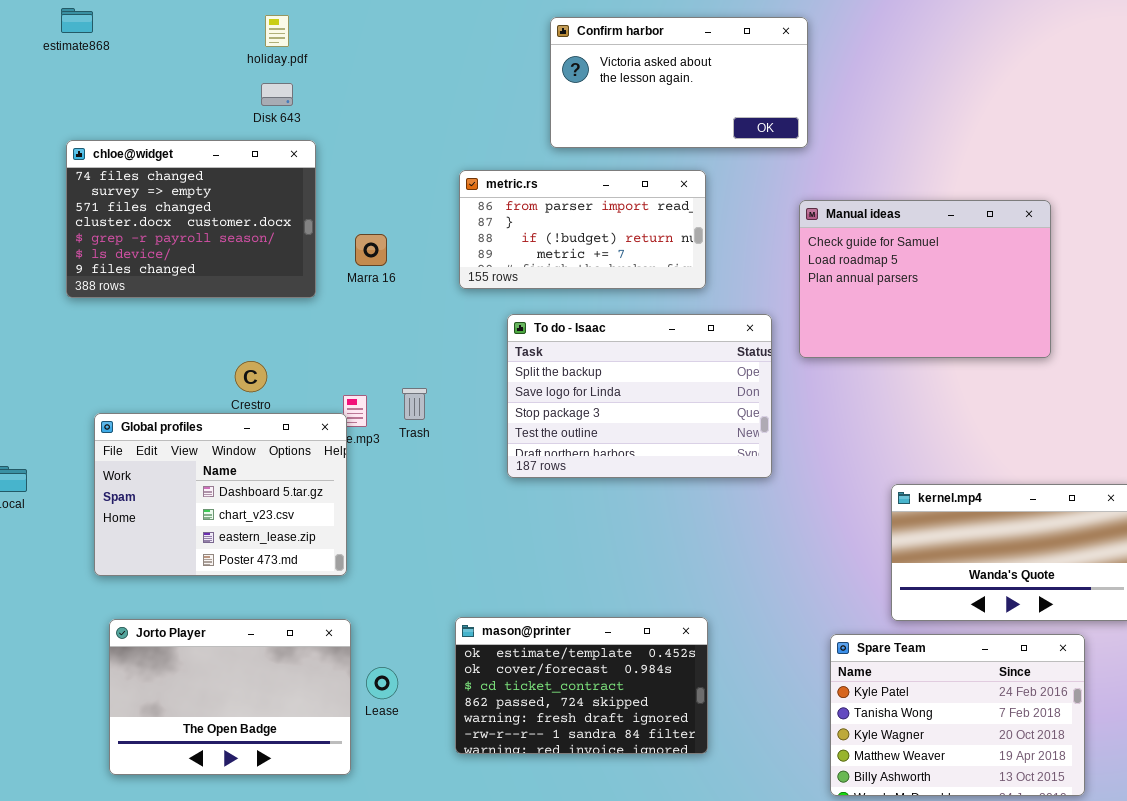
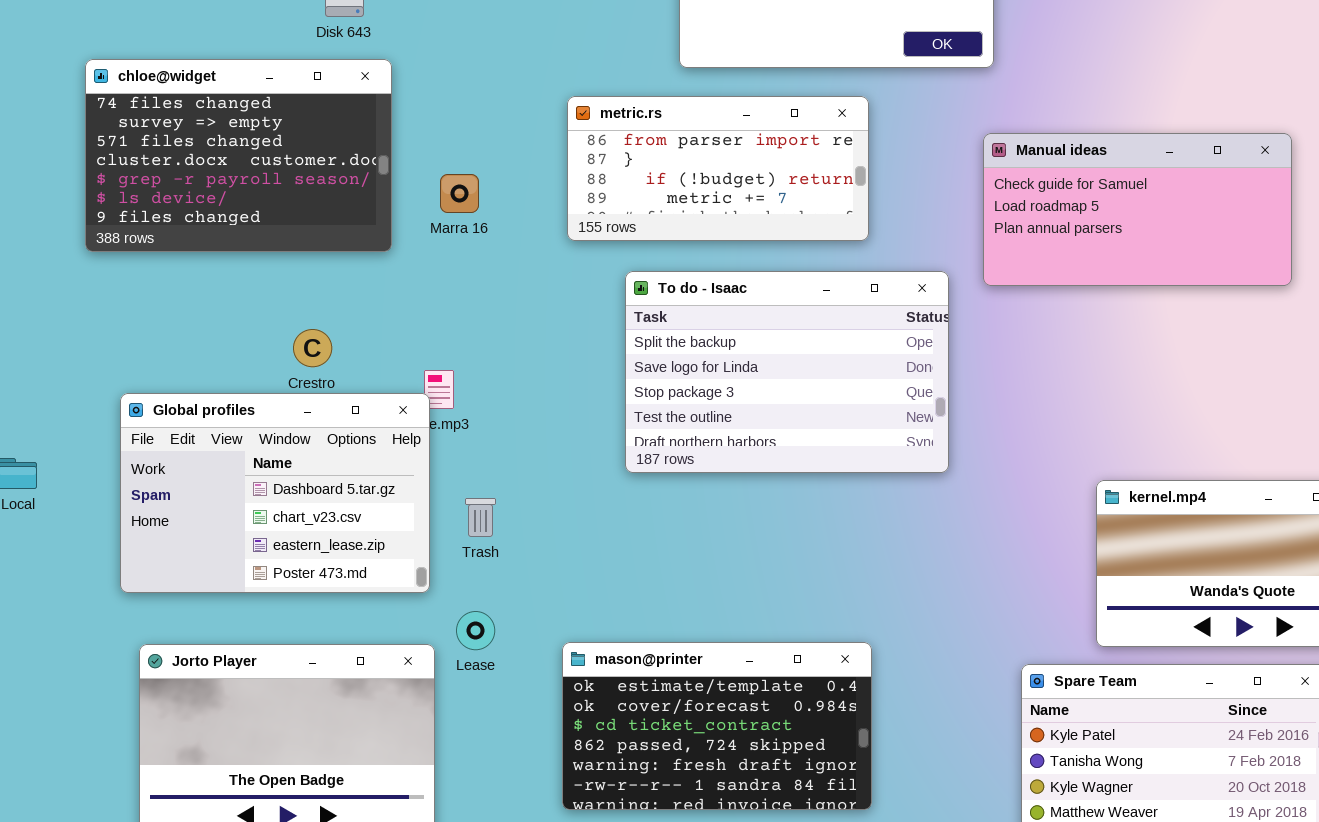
Manual ideas: [799,200,1051,358] -> [983,133,1292,286], resized
Trash: [402,388,427,420] -> [465,498,496,537], moved
Lease: [366,667,398,699] -> [456,611,495,650], moved

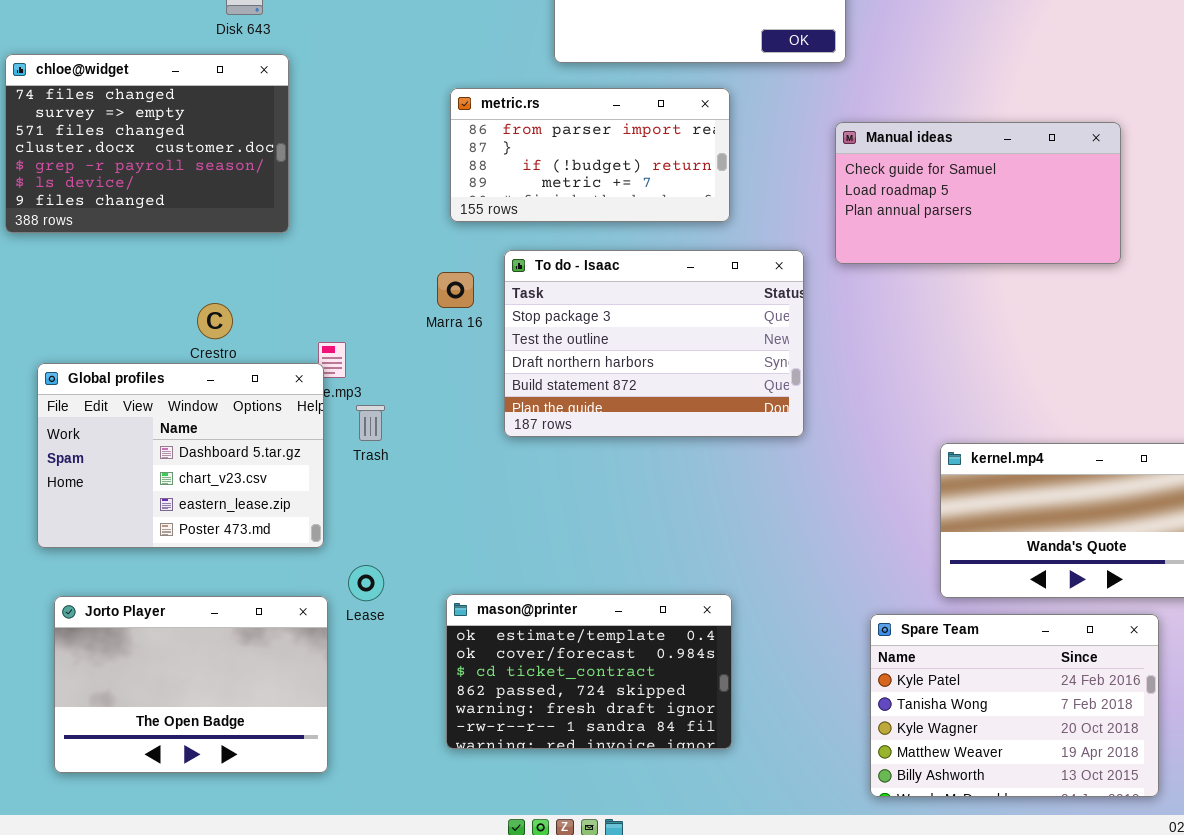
Marra 16: [440,174,479,213] -> [437,272,474,308], moved
To do - Isaac: [625,271,949,473] -> [504,250,804,437], scrolled down 2 rows
Trash: [465,498,496,537] -> [356,405,385,441], moved

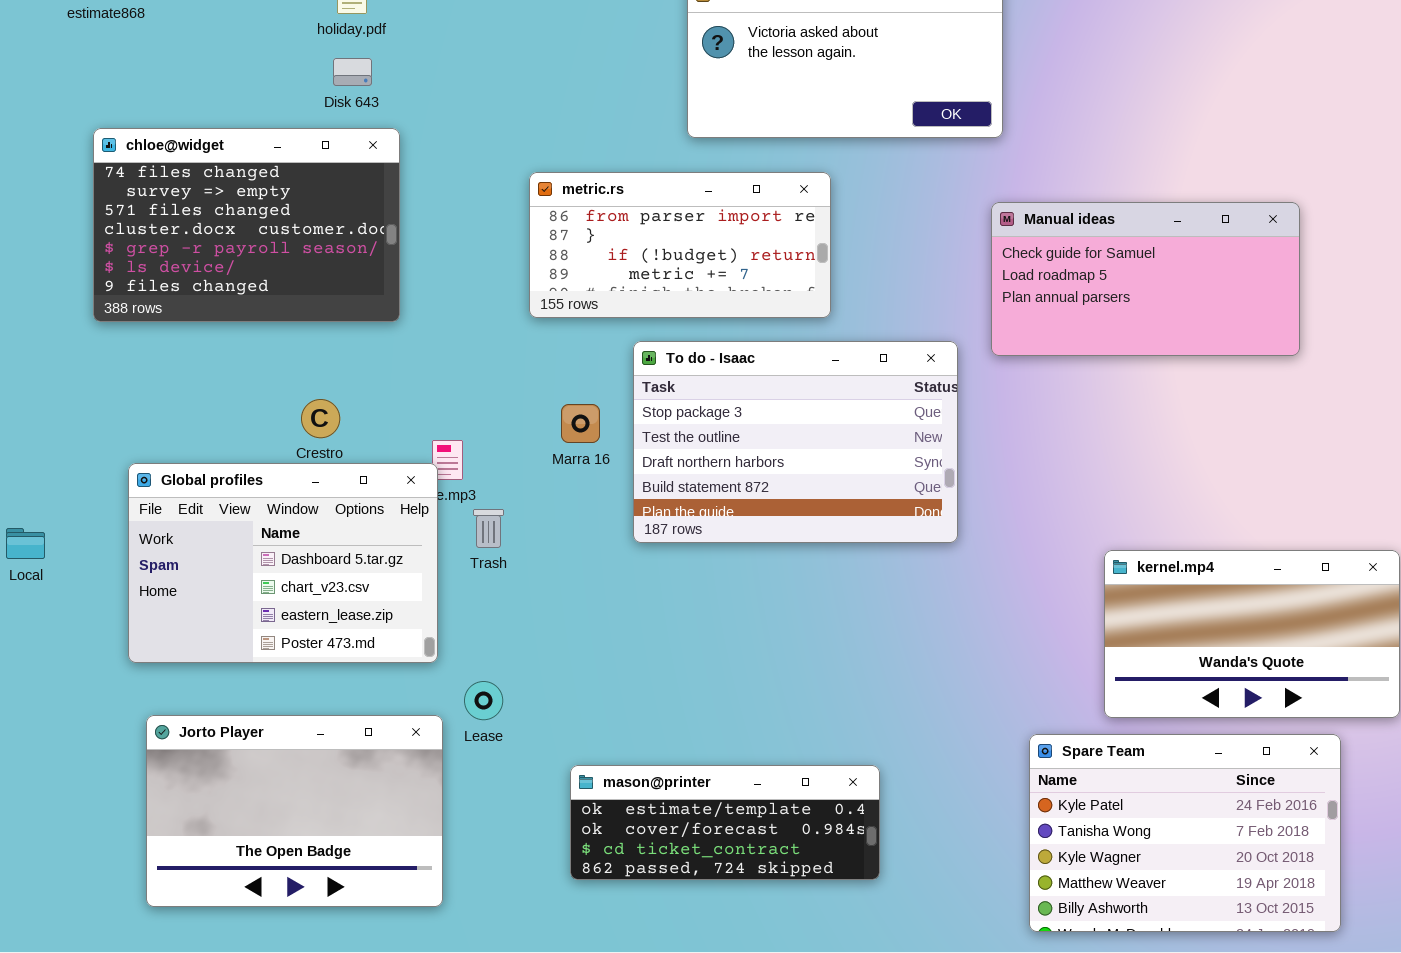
metric.rs: [450,88,730,222] -> [529,172,831,318], moved
Marra 16: [437,272,474,308] -> [561,404,600,443], moved
mason@printer: [446,594,732,749] -> [570,765,880,880], resized

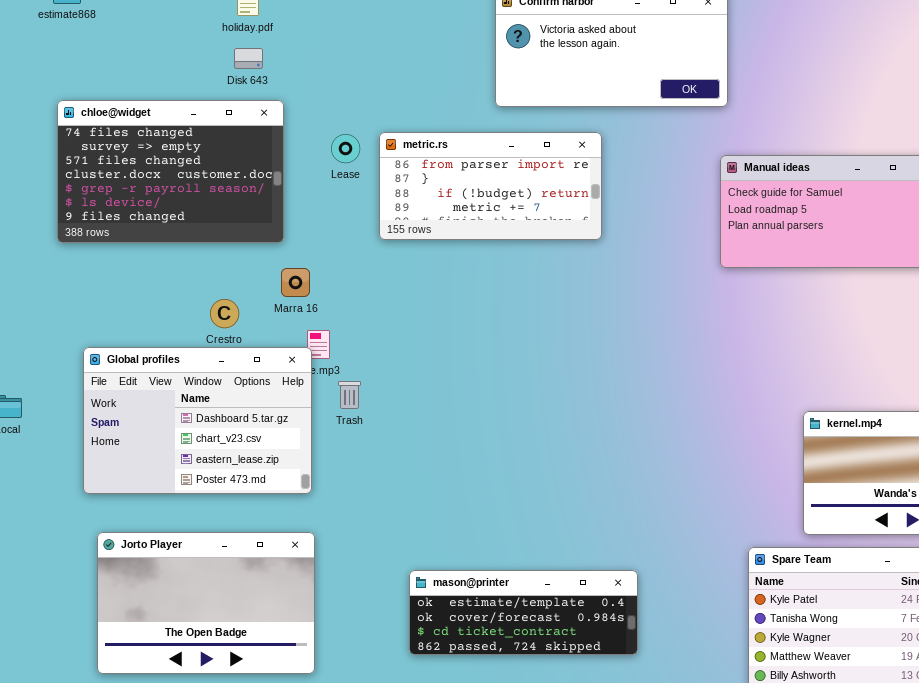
To do - Isaac: [633,341,958,543] -> none, closed
Marra 16: [561,404,600,443] -> [281,268,310,297], moved
Lease: [464,681,503,720] -> [331,134,360,163], moved

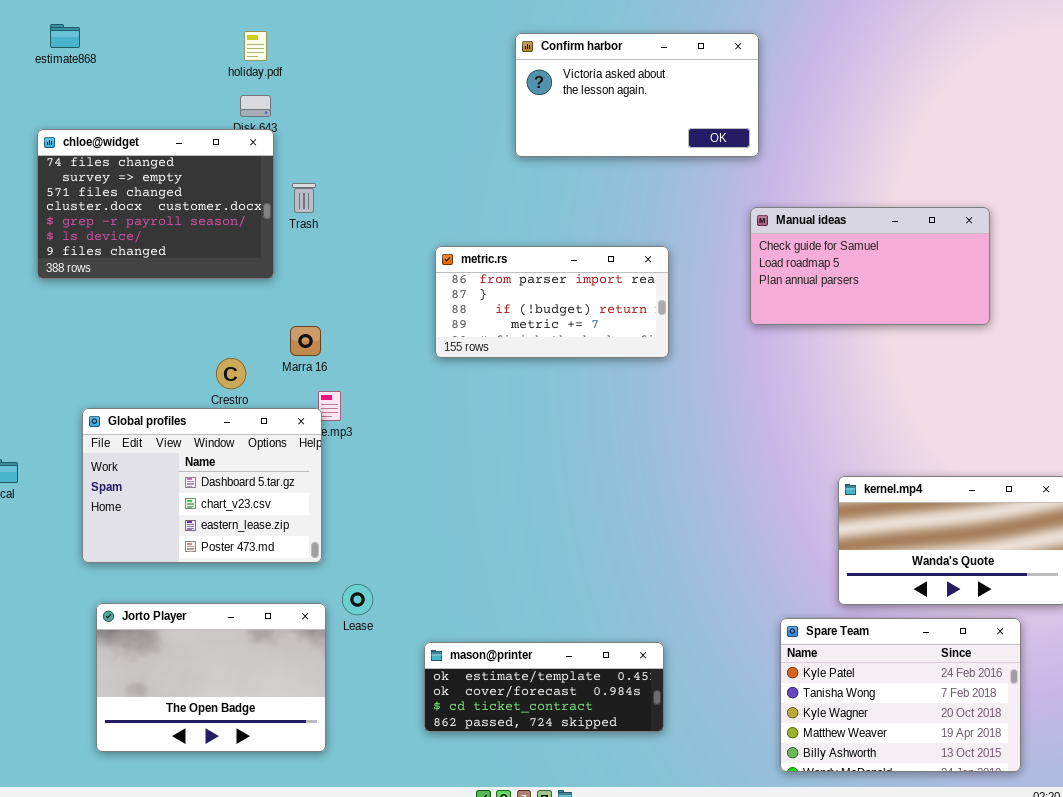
chloe@widget: [57,100,284,243] -> [37,129,274,279], moved
metric.rs: [379,132,602,240] -> [435,246,669,358], moved
Lease: [331,134,360,163] -> [342,584,373,615], moved
Trash: [338,381,361,409] -> [292,183,316,213], moved

